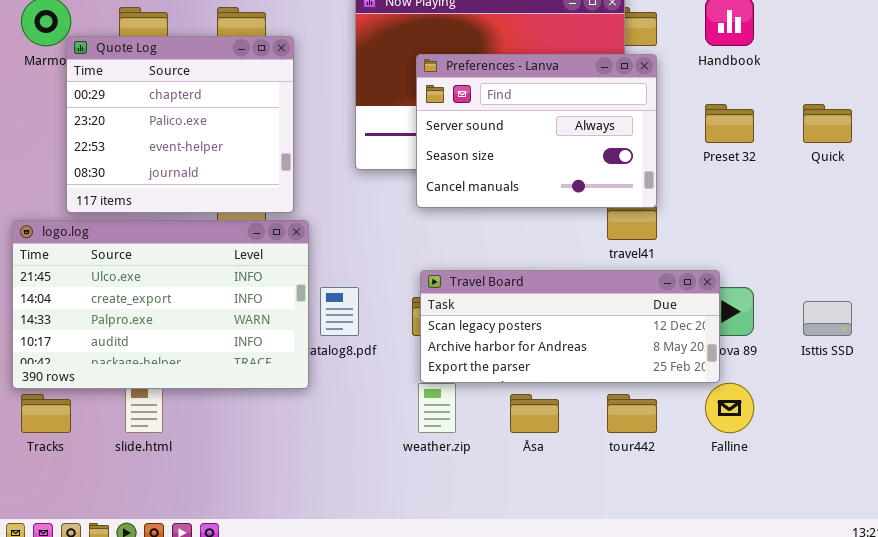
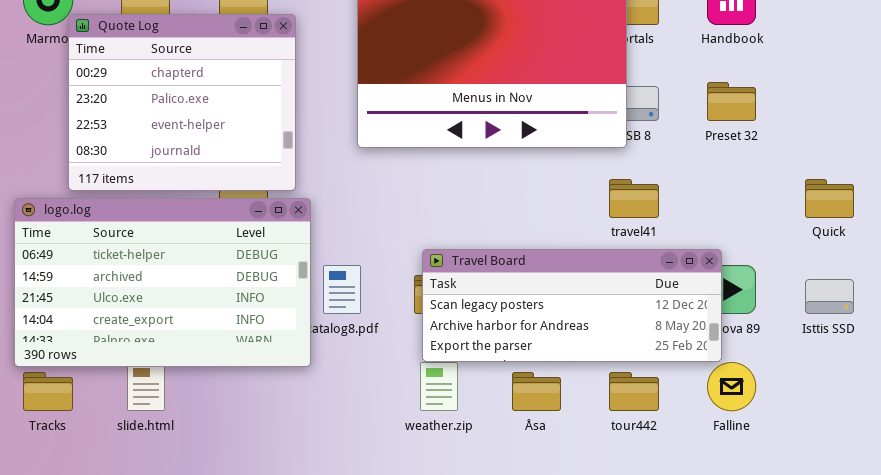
Preferences - Lanva: [416,54,657,208] -> none, closed
Quick: [803,104,852,143] -> [805,179,854,218], moved
logo.log: [12,220,309,389] -> [14,198,311,367], scrolled up 2 rows

